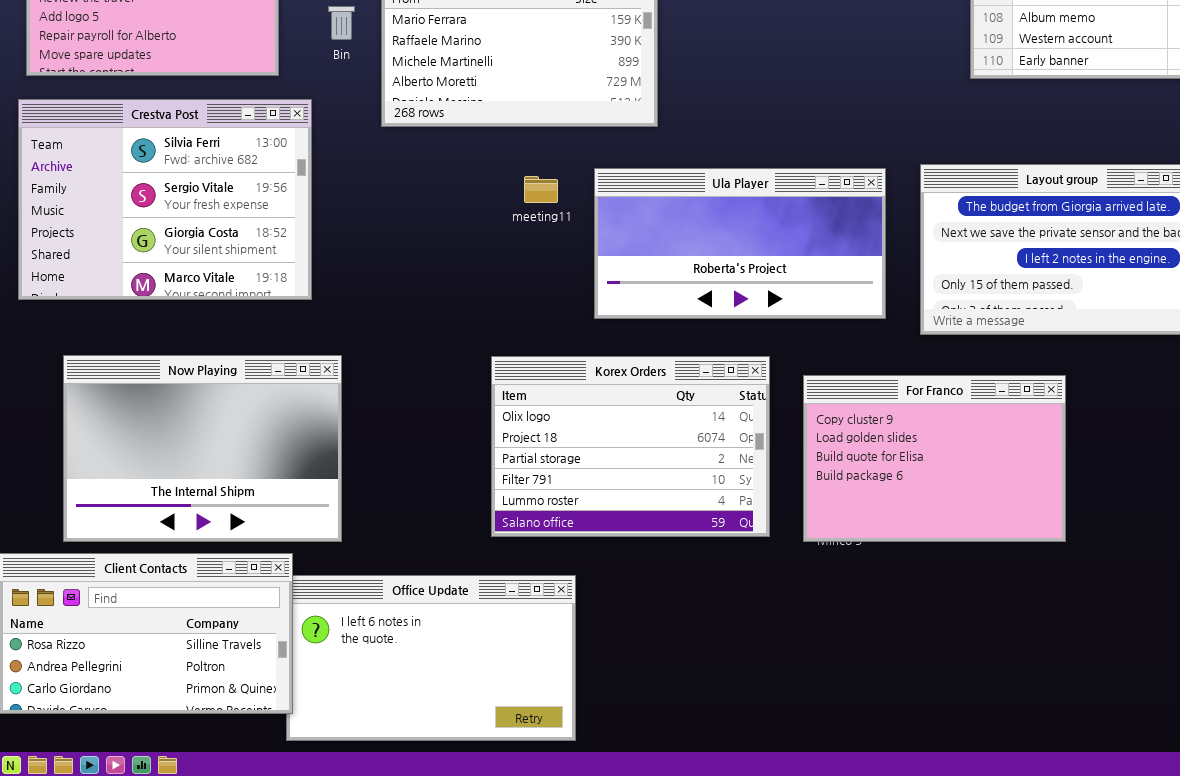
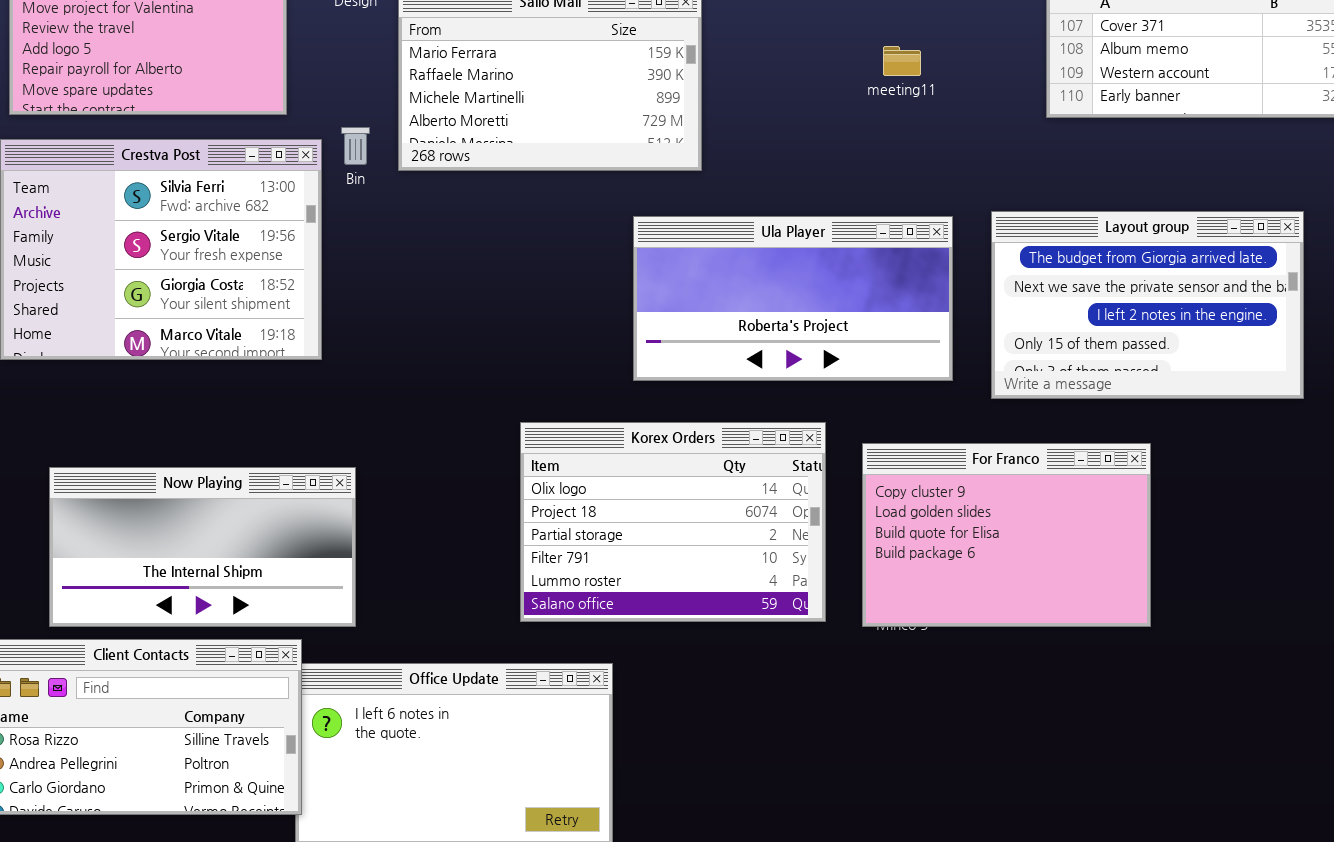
Bin: [328,6,355,40] -> [341,127,370,165], moved
meeting11: [524,176,558,203] -> [883,46,921,76], moved
Now Playing: [63,355,342,542] -> [49,467,356,627], resized

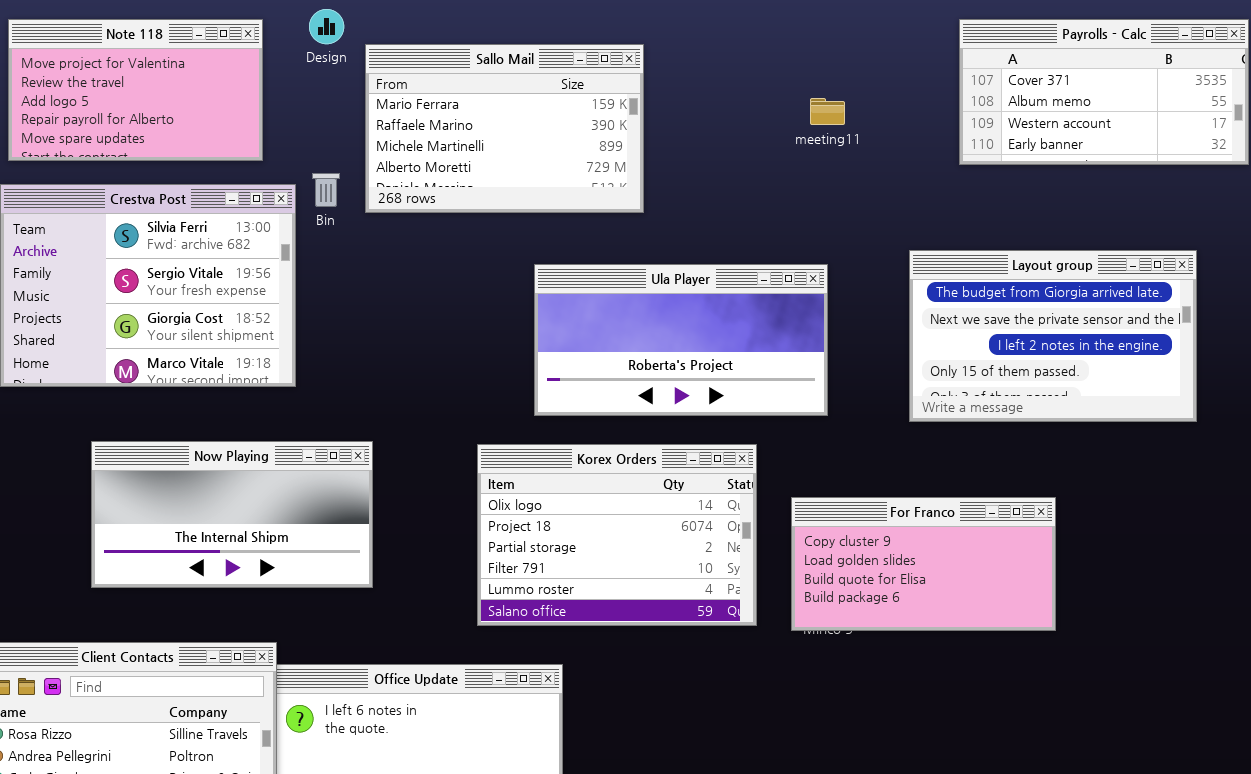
Ula Player: [633,216,953,381] -> [534,264,828,416], moved
For Franco: [862,443,1151,627] -> [791,497,1056,631], resized
Now Playing: [49,467,356,627] -> [91,441,373,588], moved

